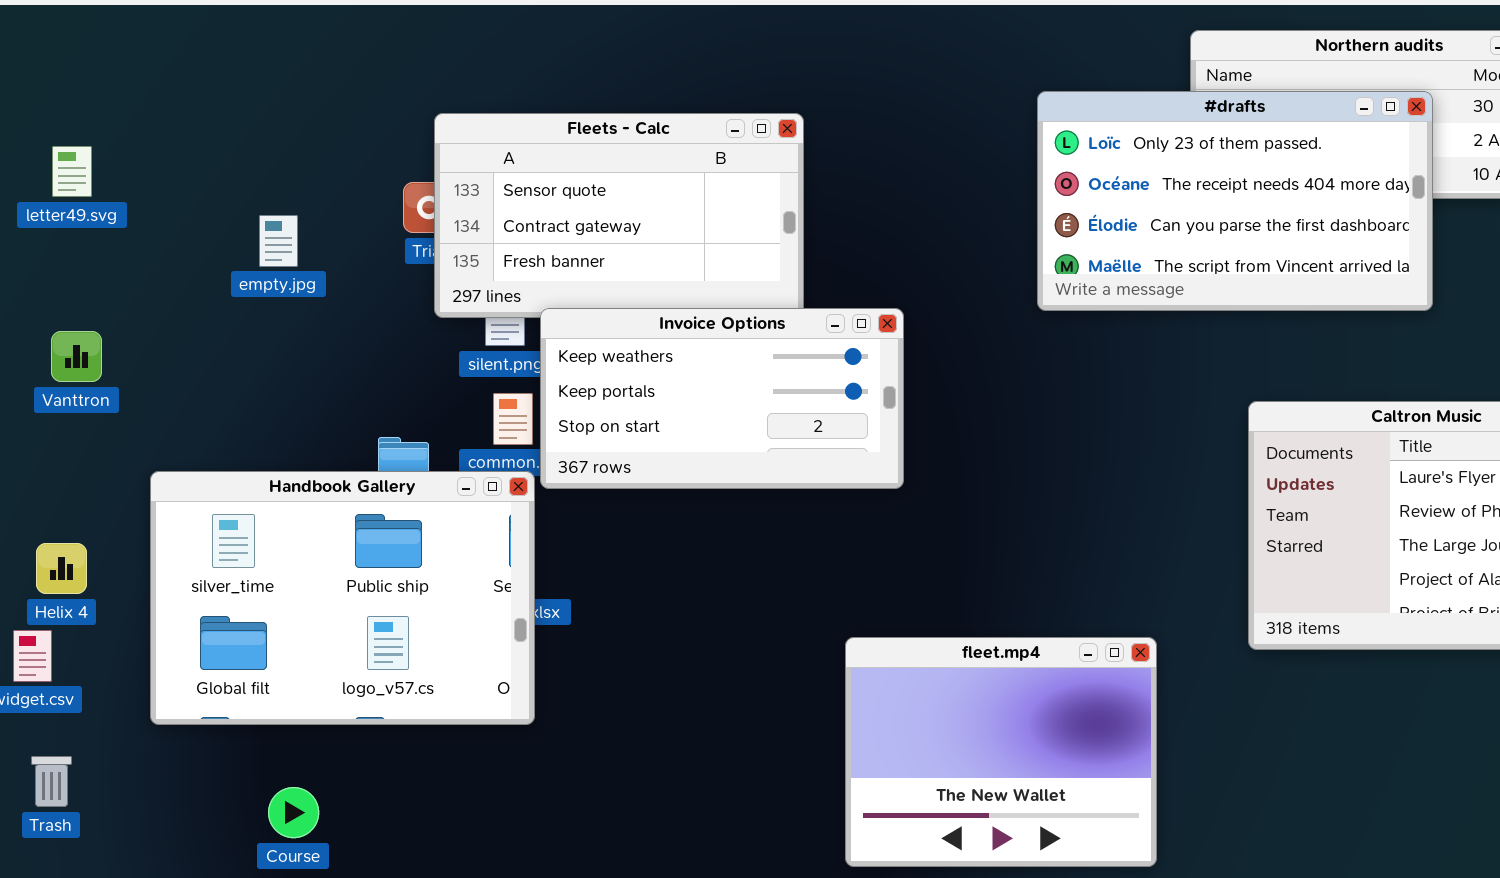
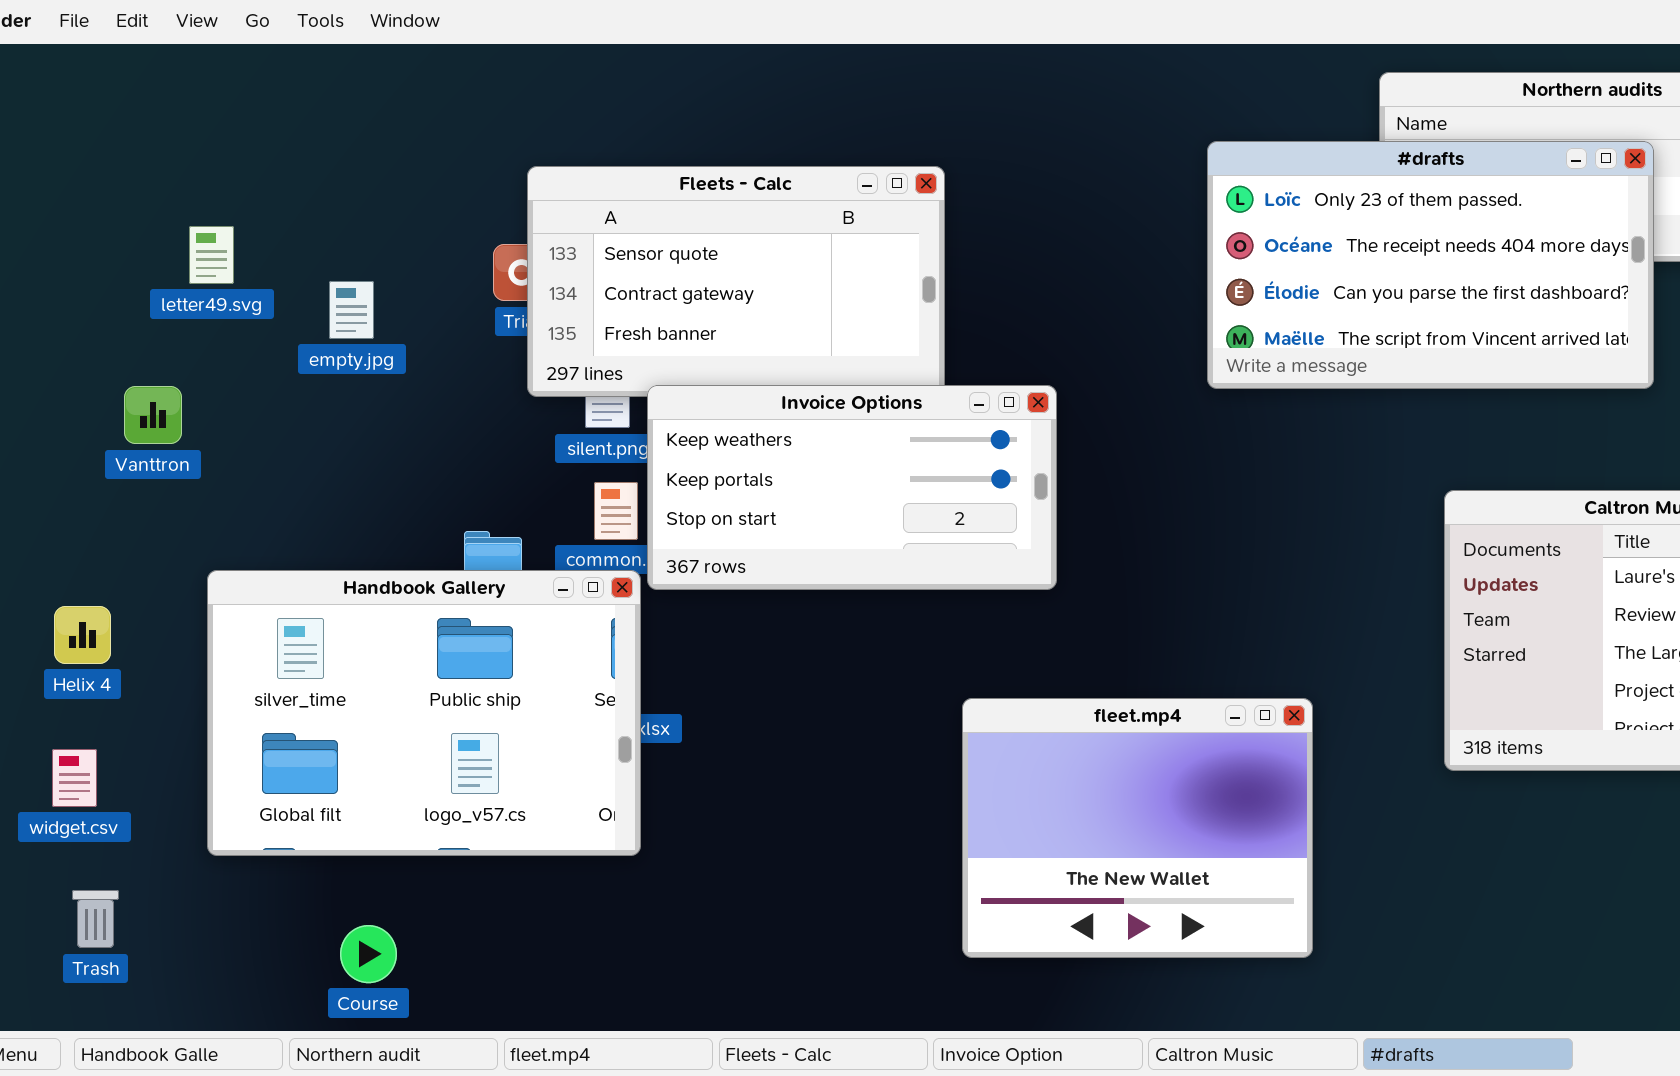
letter49.svg: [52,146,92,197] -> [189,226,234,284], moved
Vanttron: [51,331,102,382] -> [124,386,182,444], moved
Helix 4: [36,543,87,594] -> [54,606,111,664], moved
fleet.mp4: [845,637,1157,867] -> [962,698,1313,958], moved

